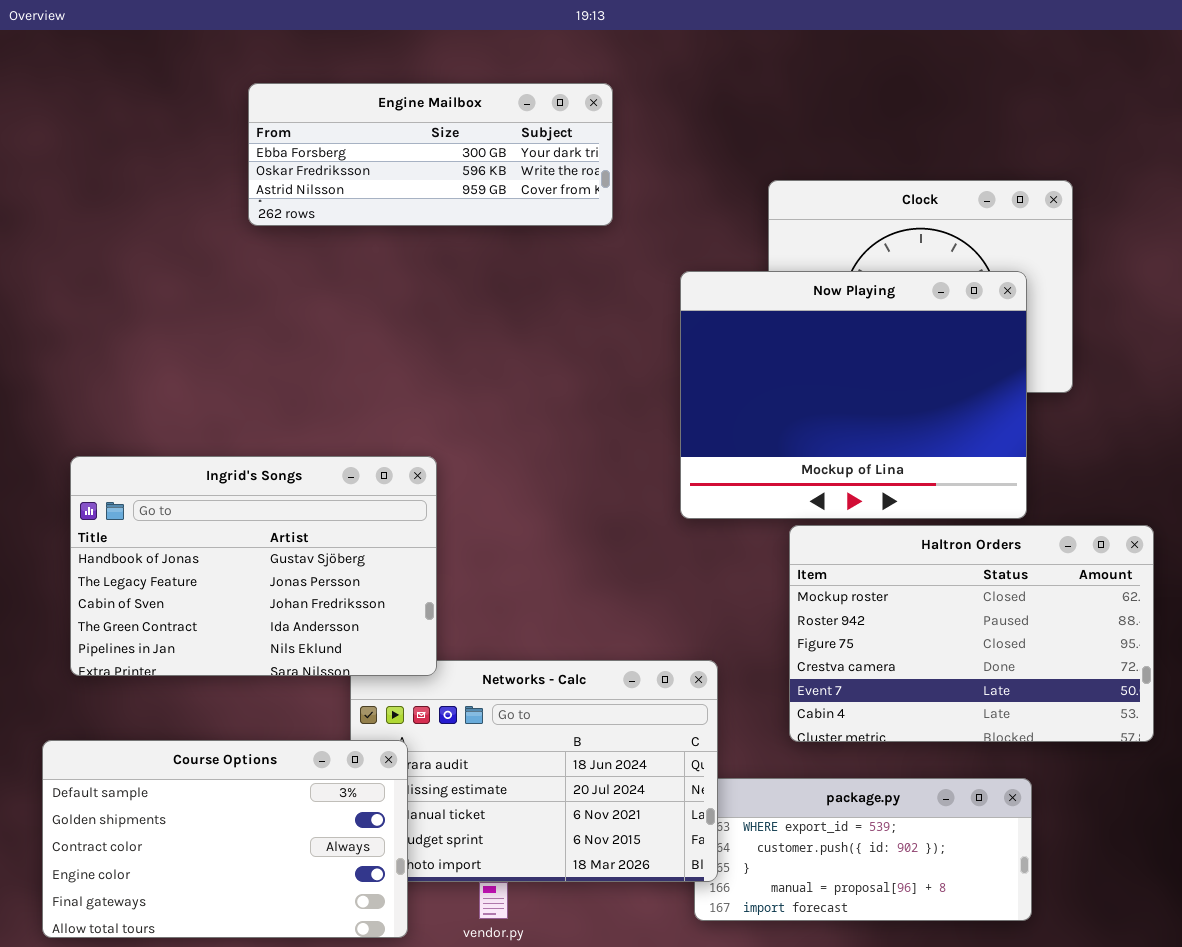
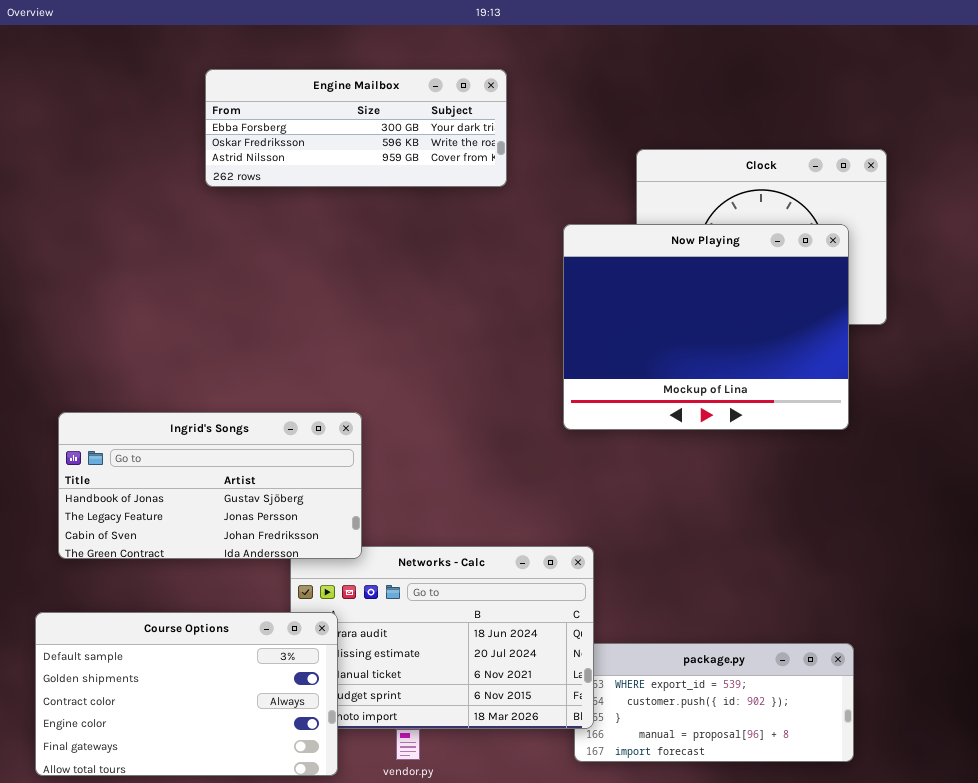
Ingrid's Songs: [70,456,437,676] -> [58,412,362,559], resized
Haltron Orders: [789,525,1154,742] -> none, closed

